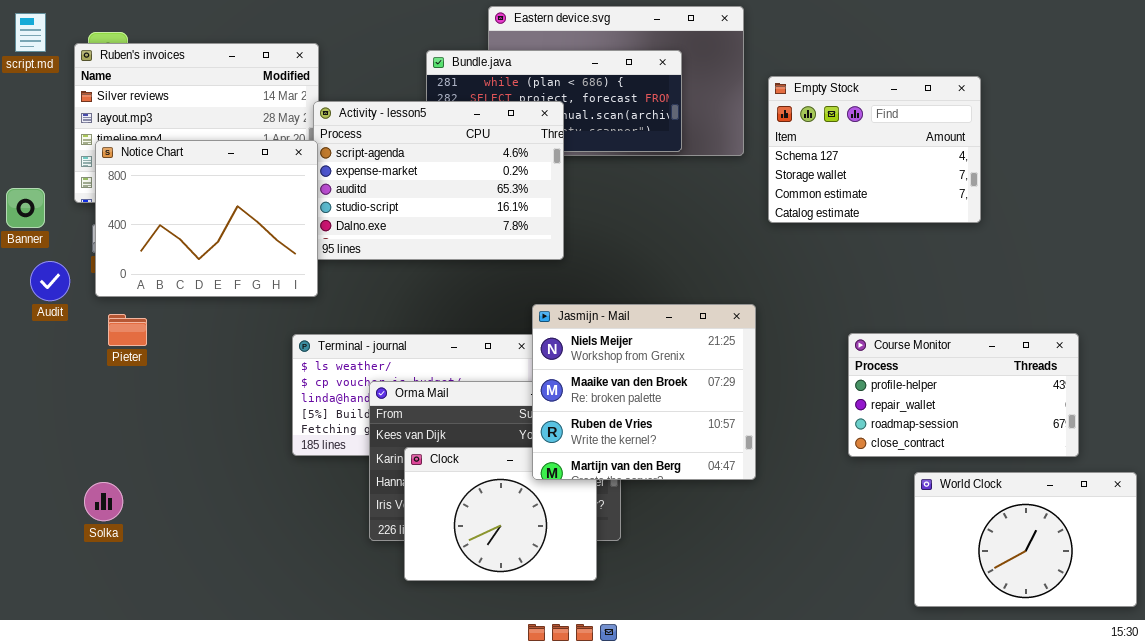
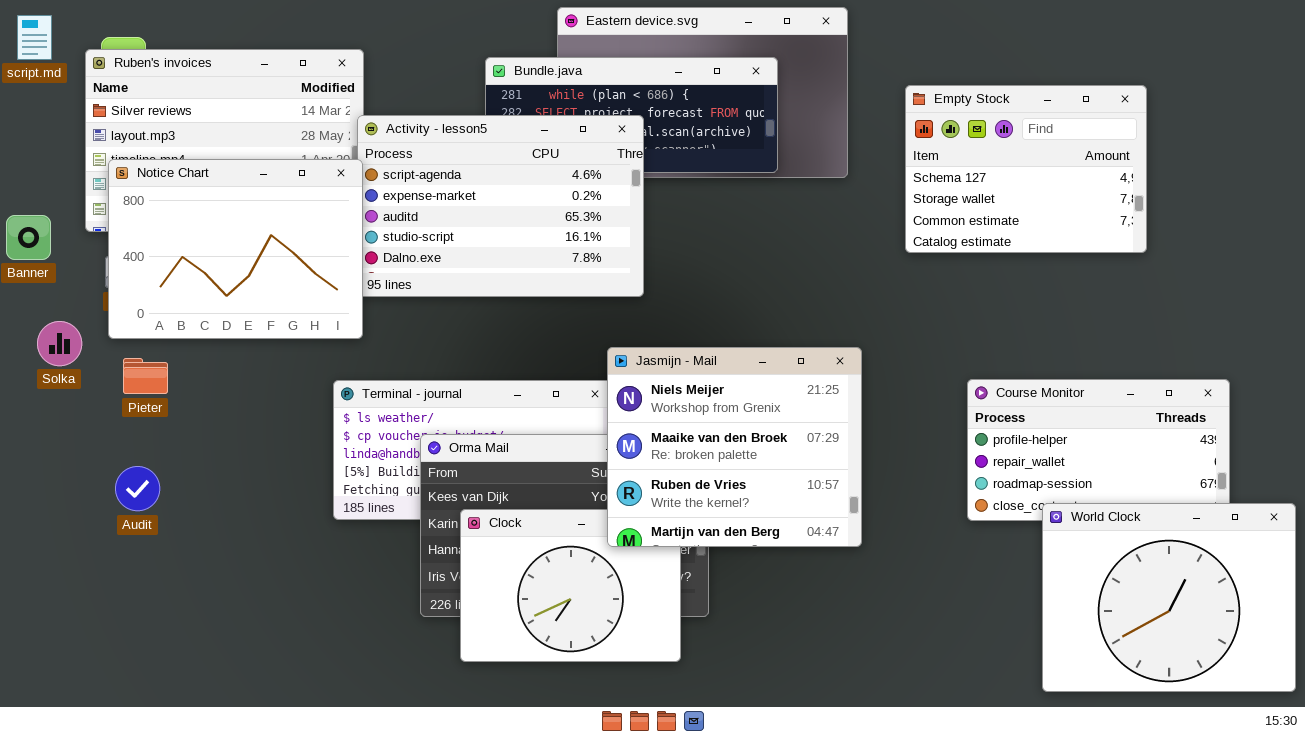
Empty Stock: [768,76,981,223] -> [905,85,1147,253], moved
Audit: [30,261,70,301] -> [115,466,160,511], moved
World Clock: [914,472,1137,607] -> [1042,503,1296,692], resized
Solka: [84,482,123,521] -> [37,321,82,366], moved

